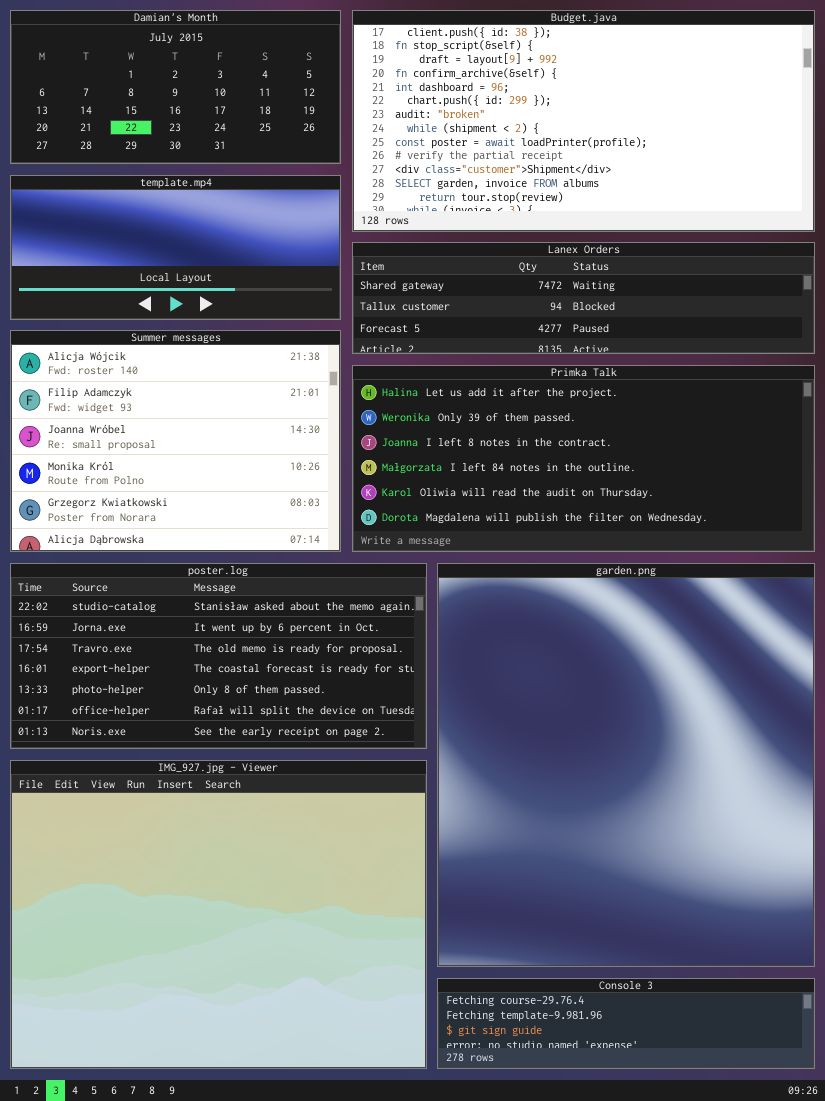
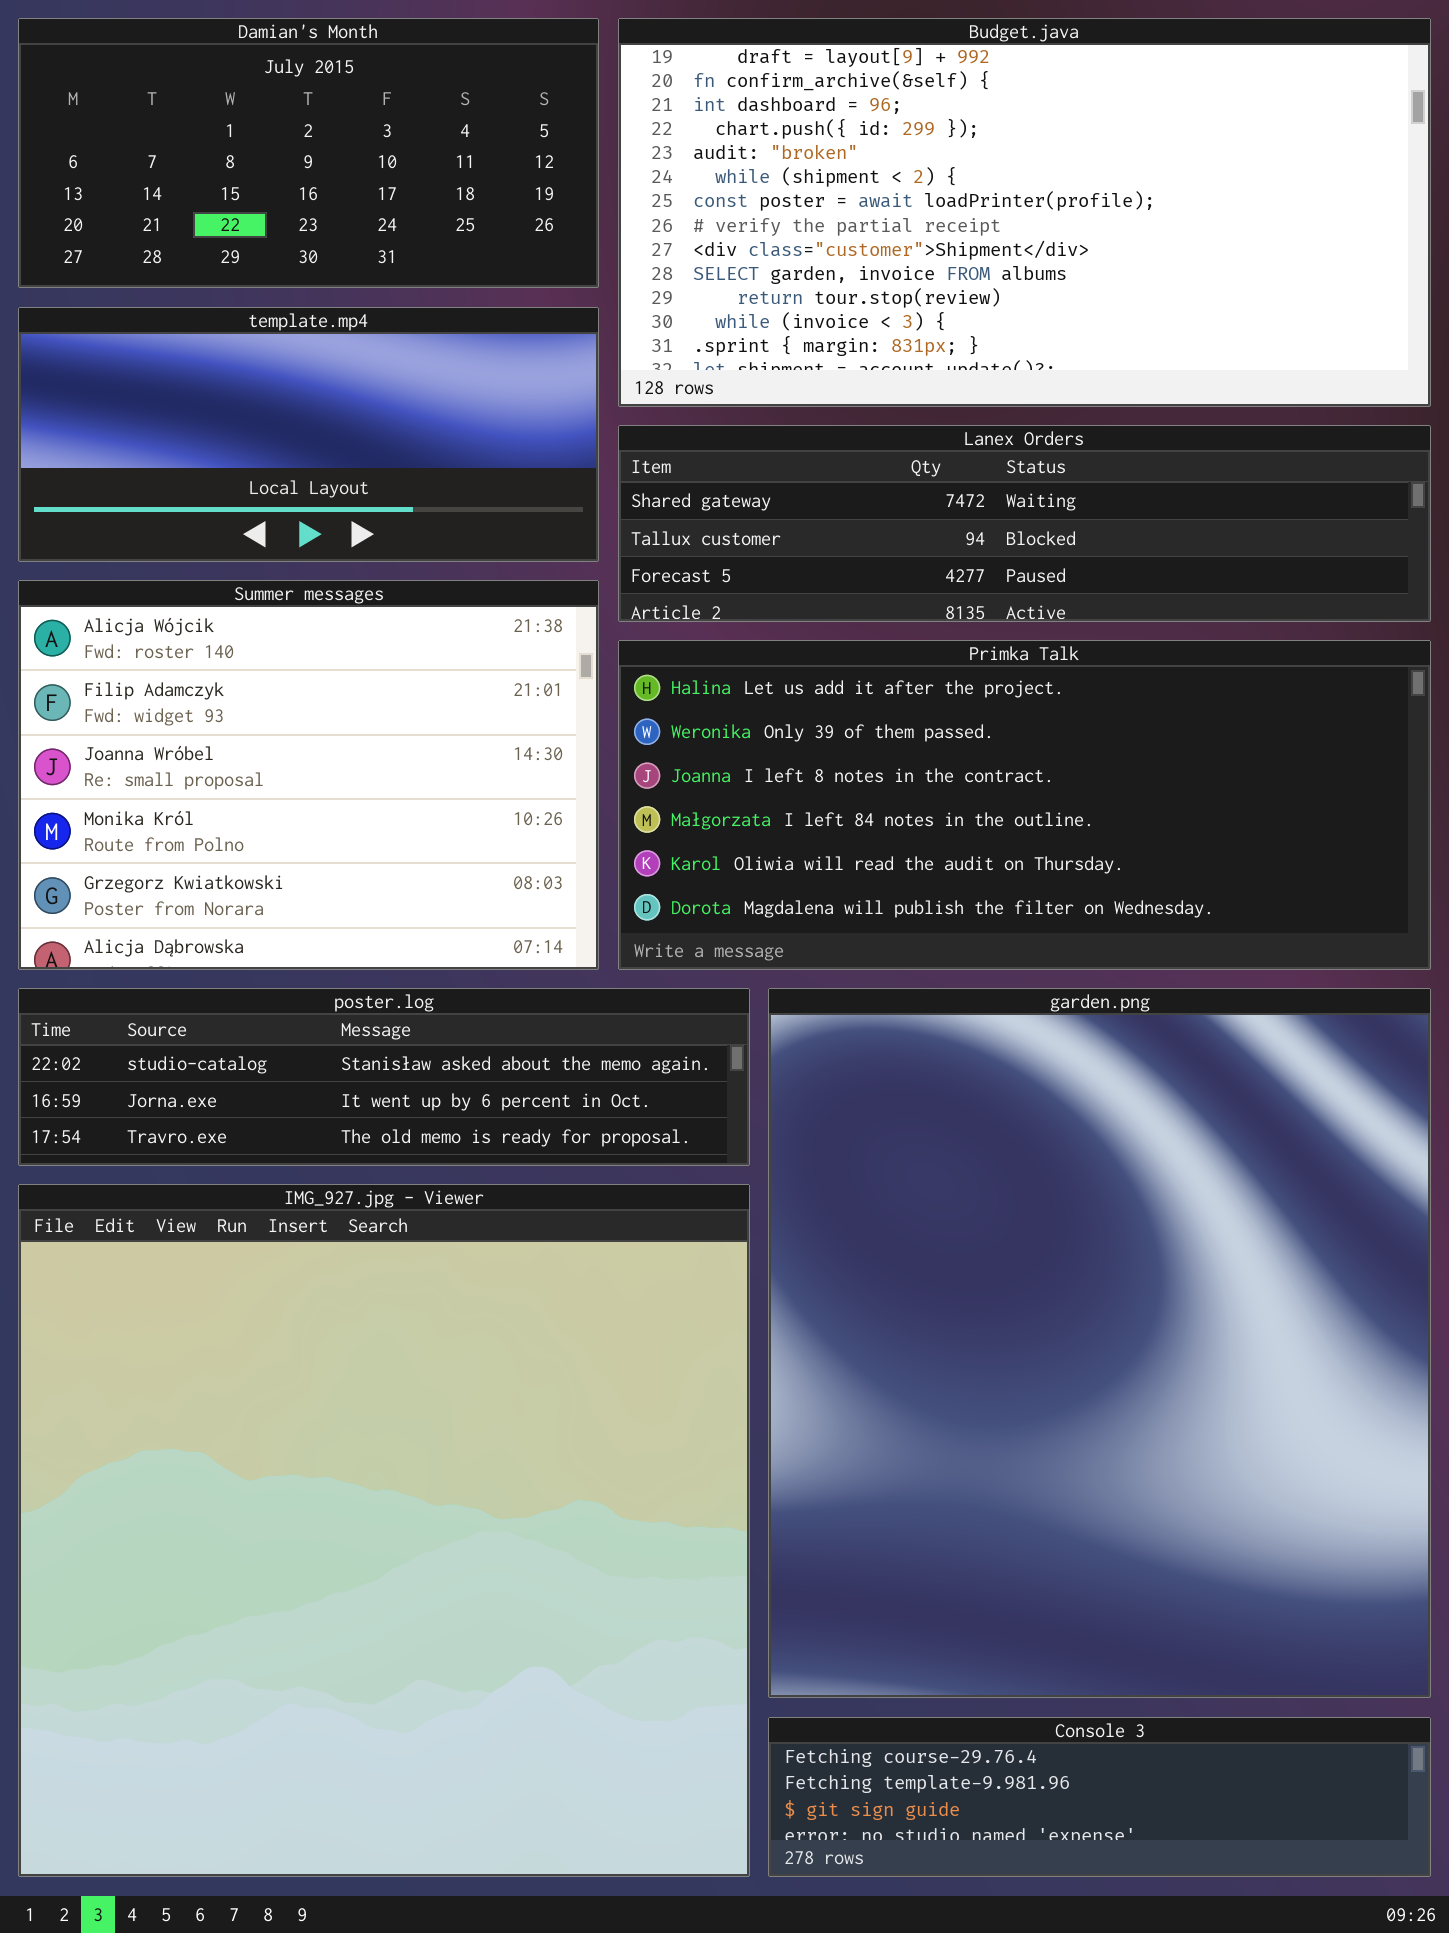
Budget.java: [352,10,815,232] -> [618,18,1431,407], scrolled down 2 rows
poster.log: [10,563,427,749] -> [18,988,750,1166], resized
IMG_927.jpg - Viewer: [10,760,427,1069] -> [18,1184,750,1877], resized

